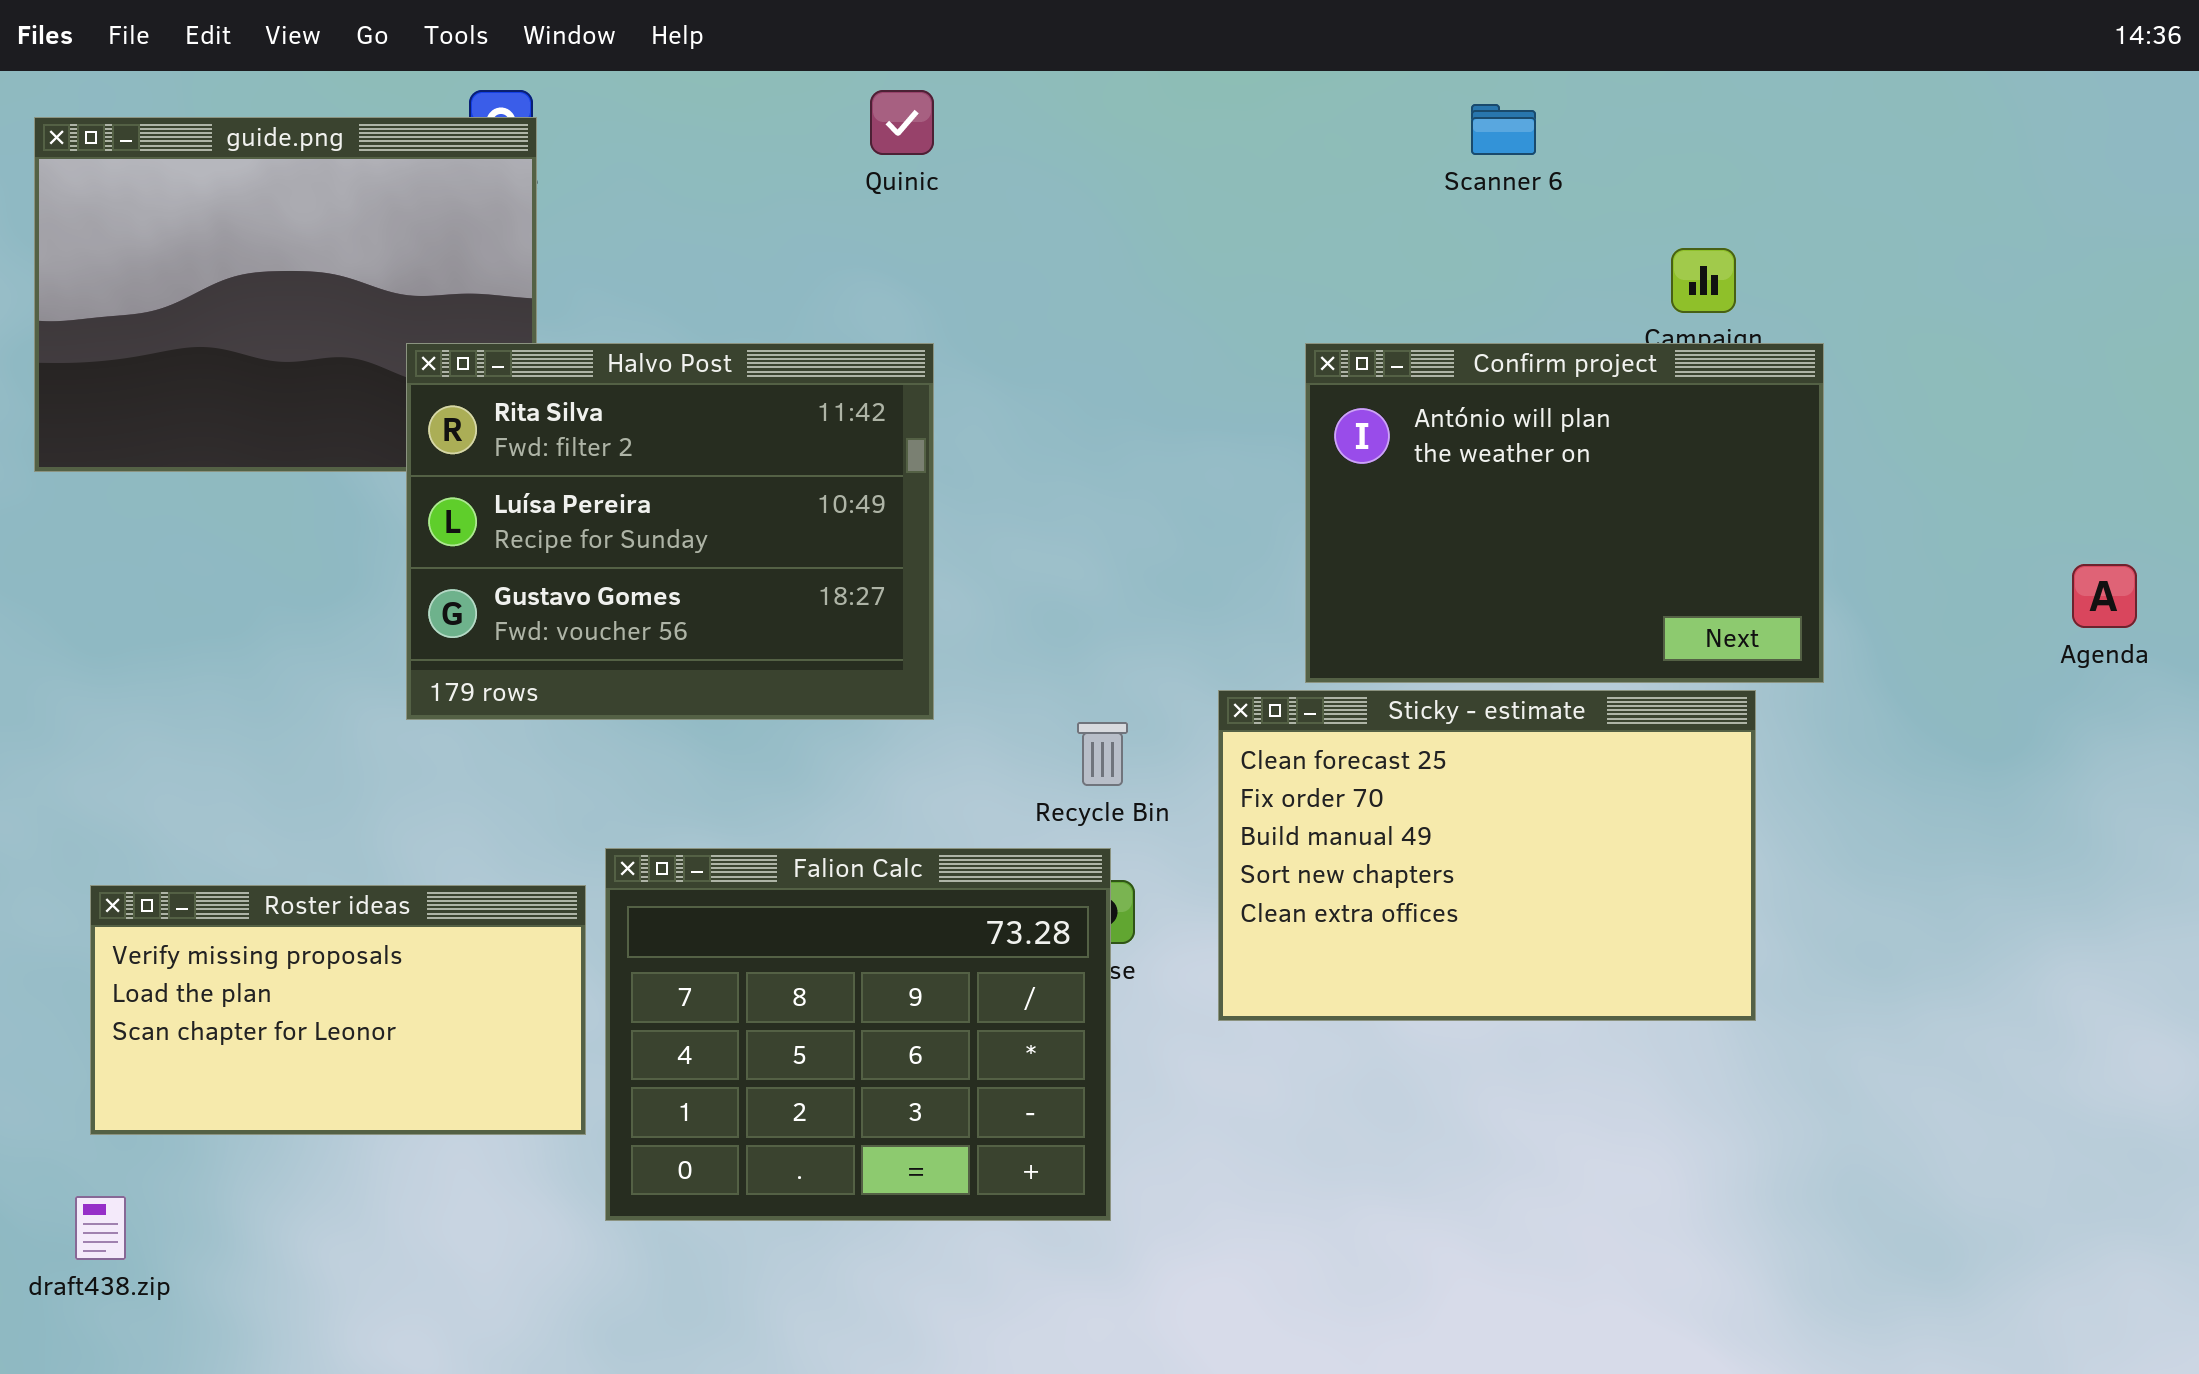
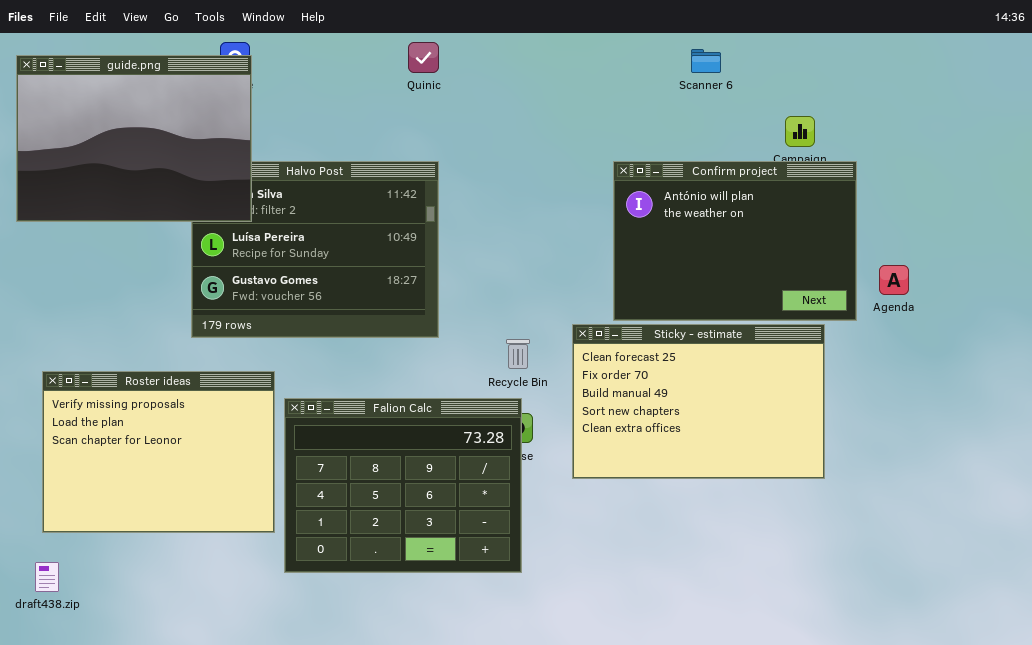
guide.png: [34,117,537,472] -> [16,55,252,222], raised
Agenda: [2072,564,2137,628] -> [879,265,909,295], moved
Roster ideas: [90,885,586,1135] -> [42,371,275,533], resized

